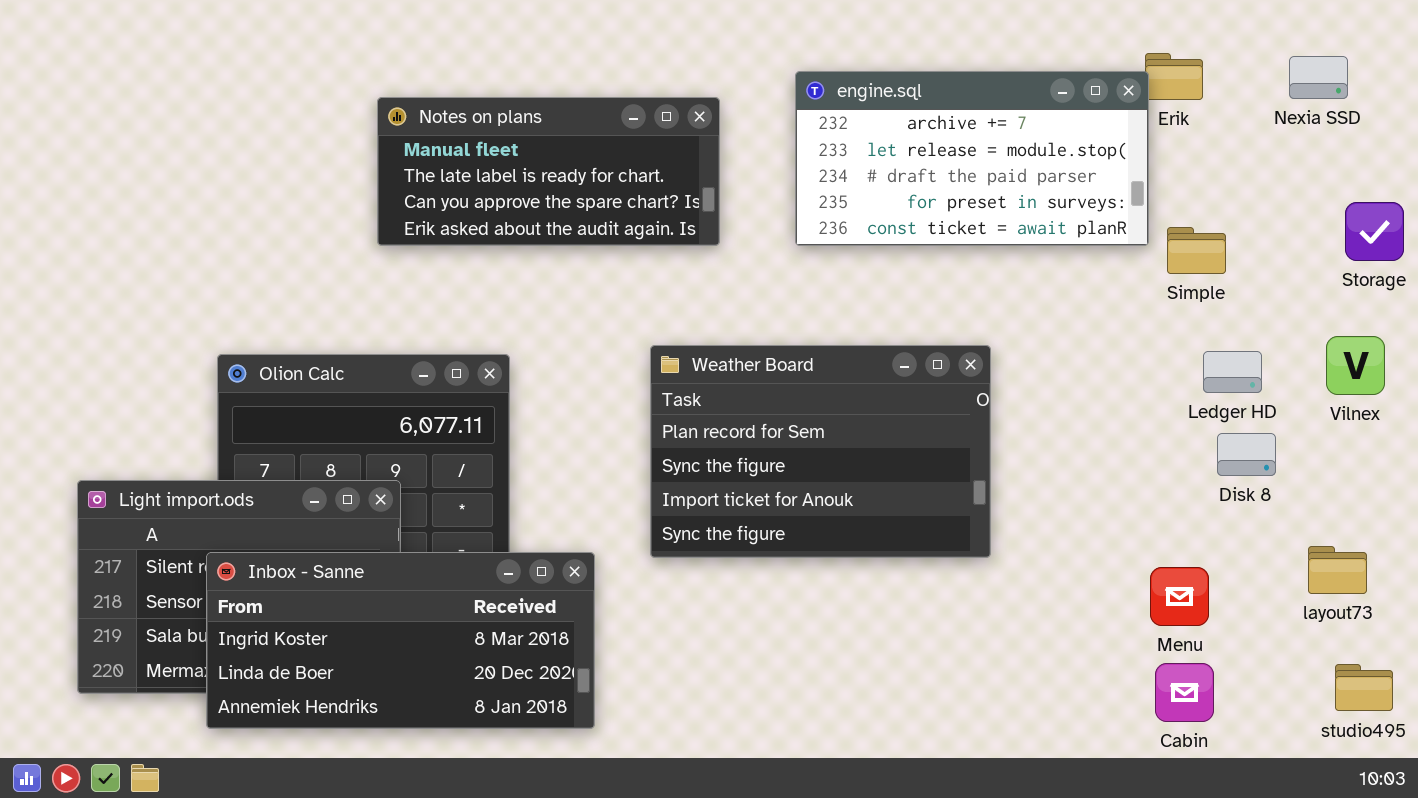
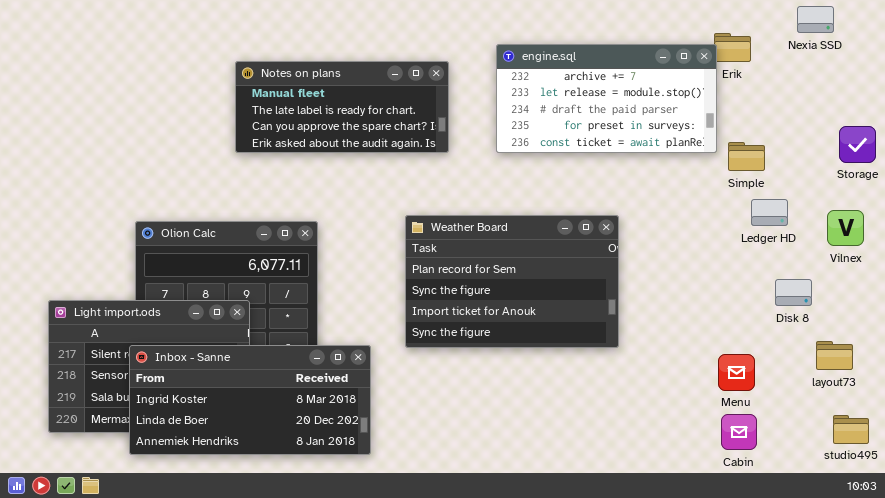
Nexia SSD: [1289,56,1348,99] -> [797,6,834,33], moved
Ledger HD: [1203,351,1262,393] -> [751,199,788,226], moved
Disk 8: [1217,433,1276,476] -> [775,279,812,306], moved

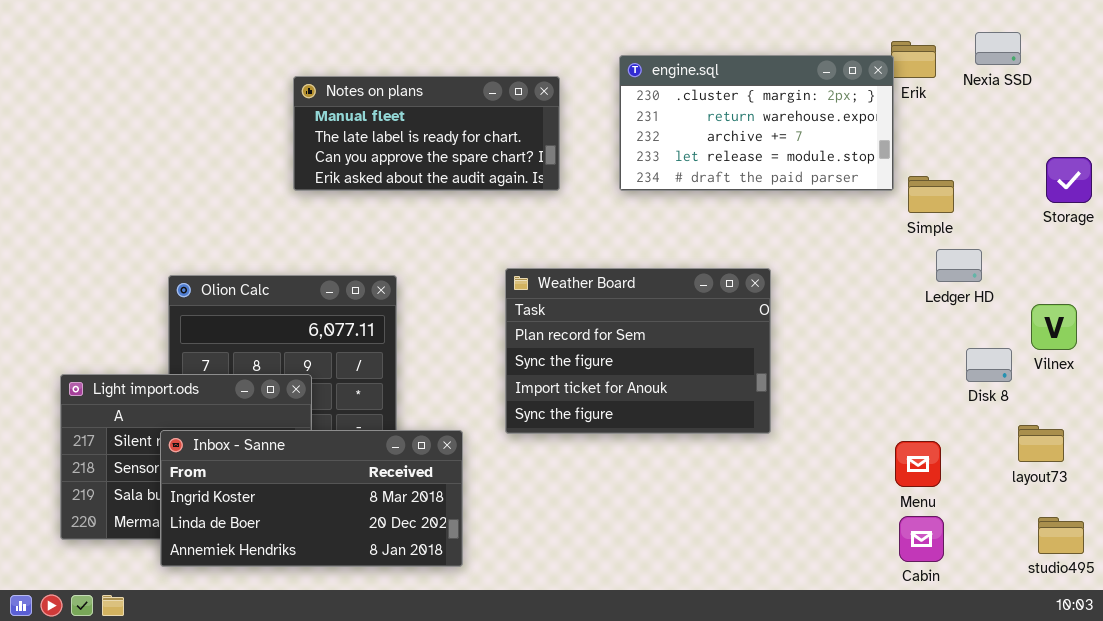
Nexia SSD: [797,6,834,33] -> [975,32,1021,65], moved
engine.sql: [496,44,717,153] -> [619,55,894,191], scrolled up 2 rows
Vilnex: [827,210,864,246] -> [1031,304,1077,350], moved

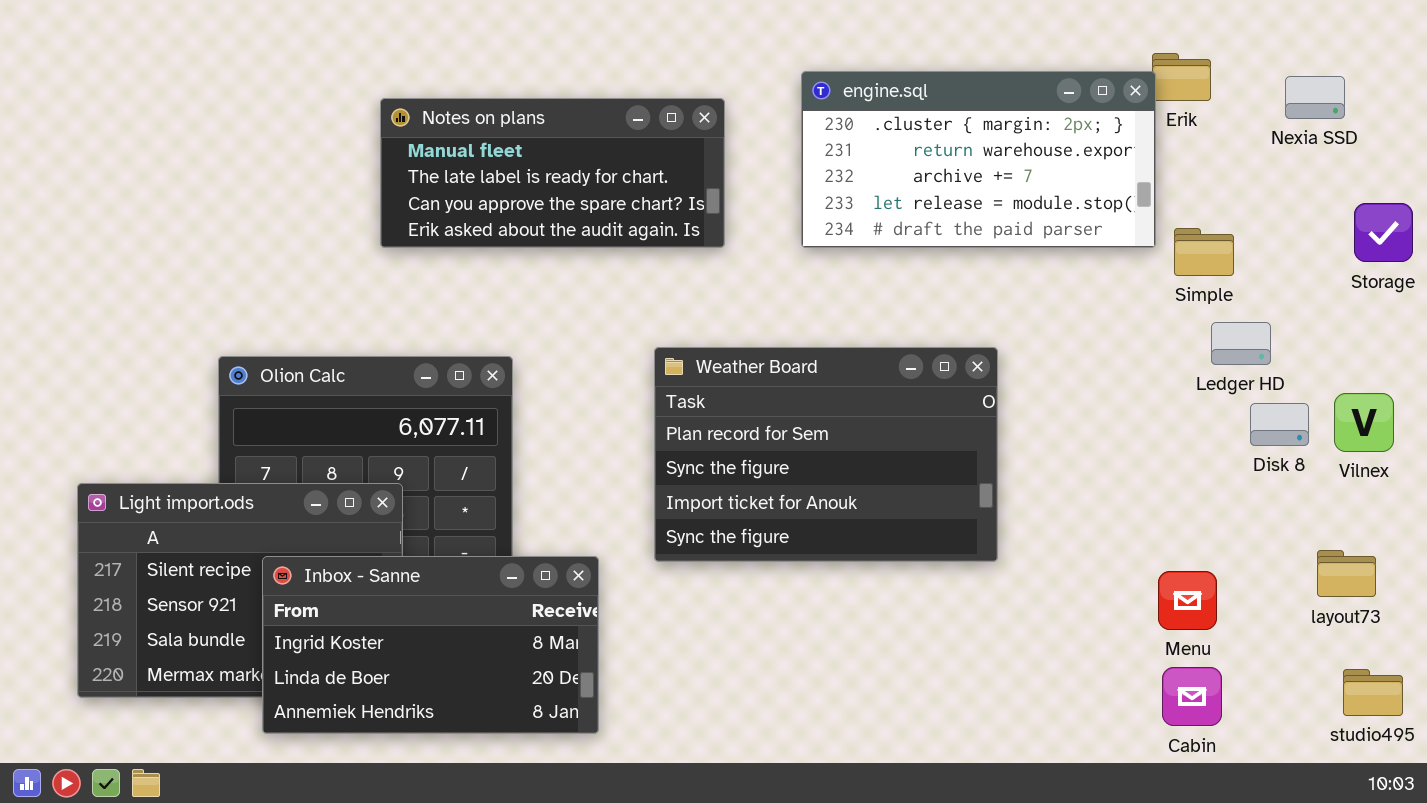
Nexia SSD: [975,32,1021,65] -> [1285,76,1345,119], moved
Disk 8: [966,348,1012,382] -> [1250,403,1309,446], moved
Inbox - Sanne: [160,430,463,567] -> [262,556,599,734], resized

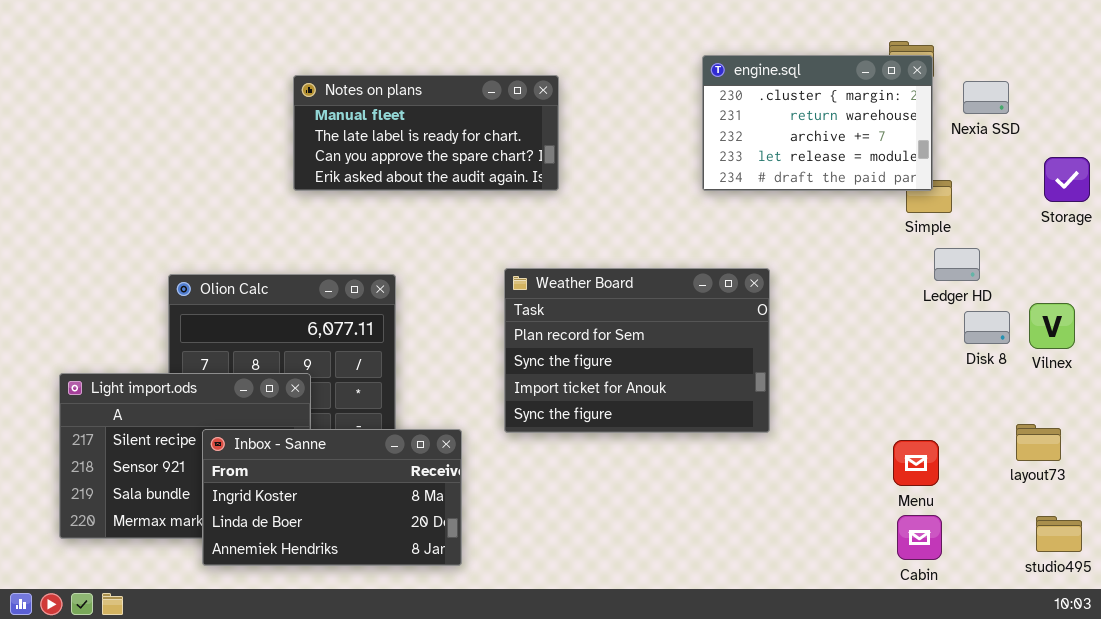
engine.sql: [801,71,1156,248] -> [702,55,933,191], moved, resized
Nexia SSD: [1285,76,1345,119] -> [963,81,1009,114], moved

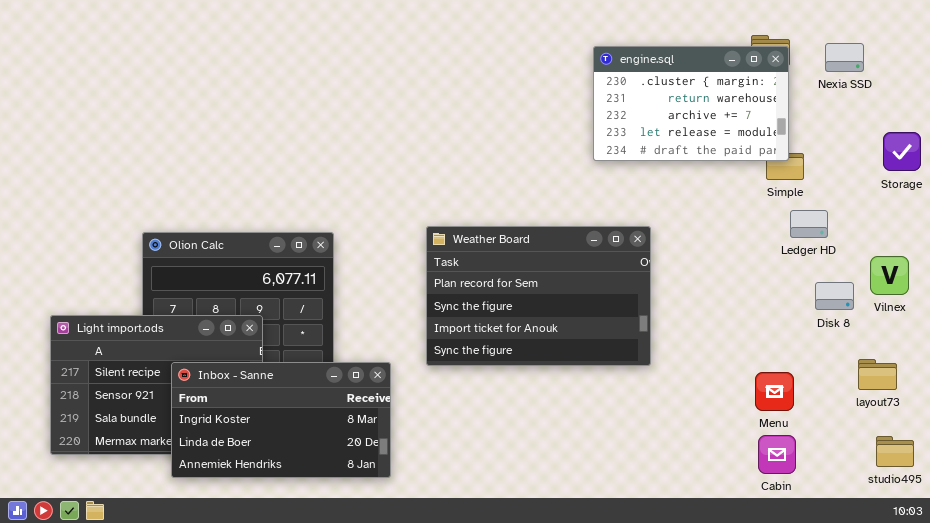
Notes on plans: [293,75,559,191] -> none, closed
Nexia SSD: [963,81,1009,114] -> [825,43,864,72], moved
Disk 8: [964,311,1010,344] -> [815,282,854,310], moved

